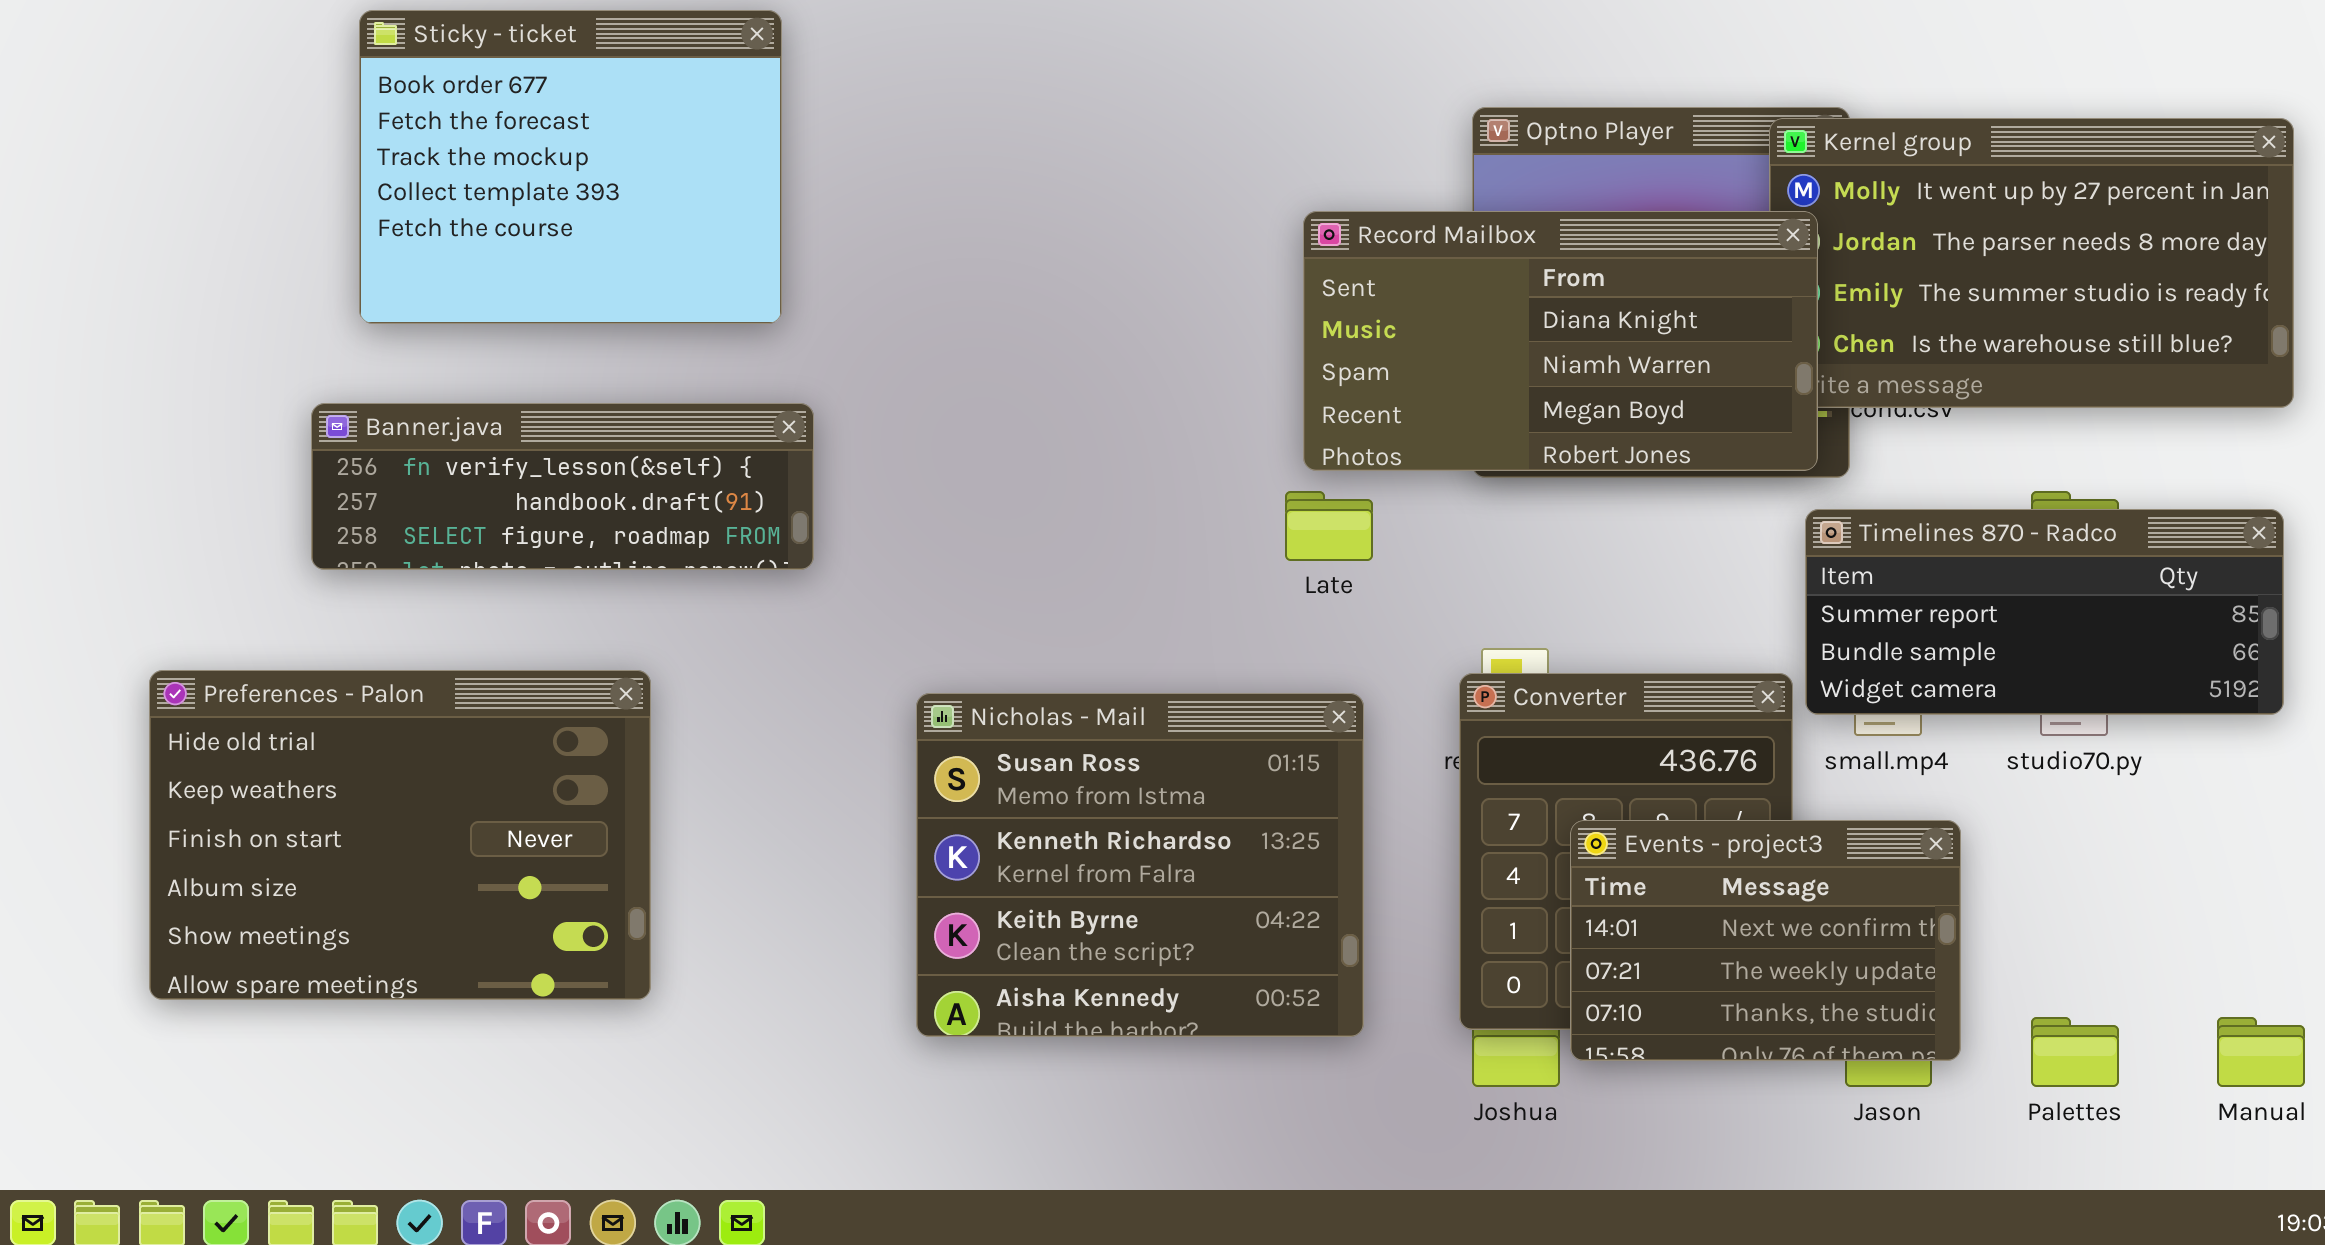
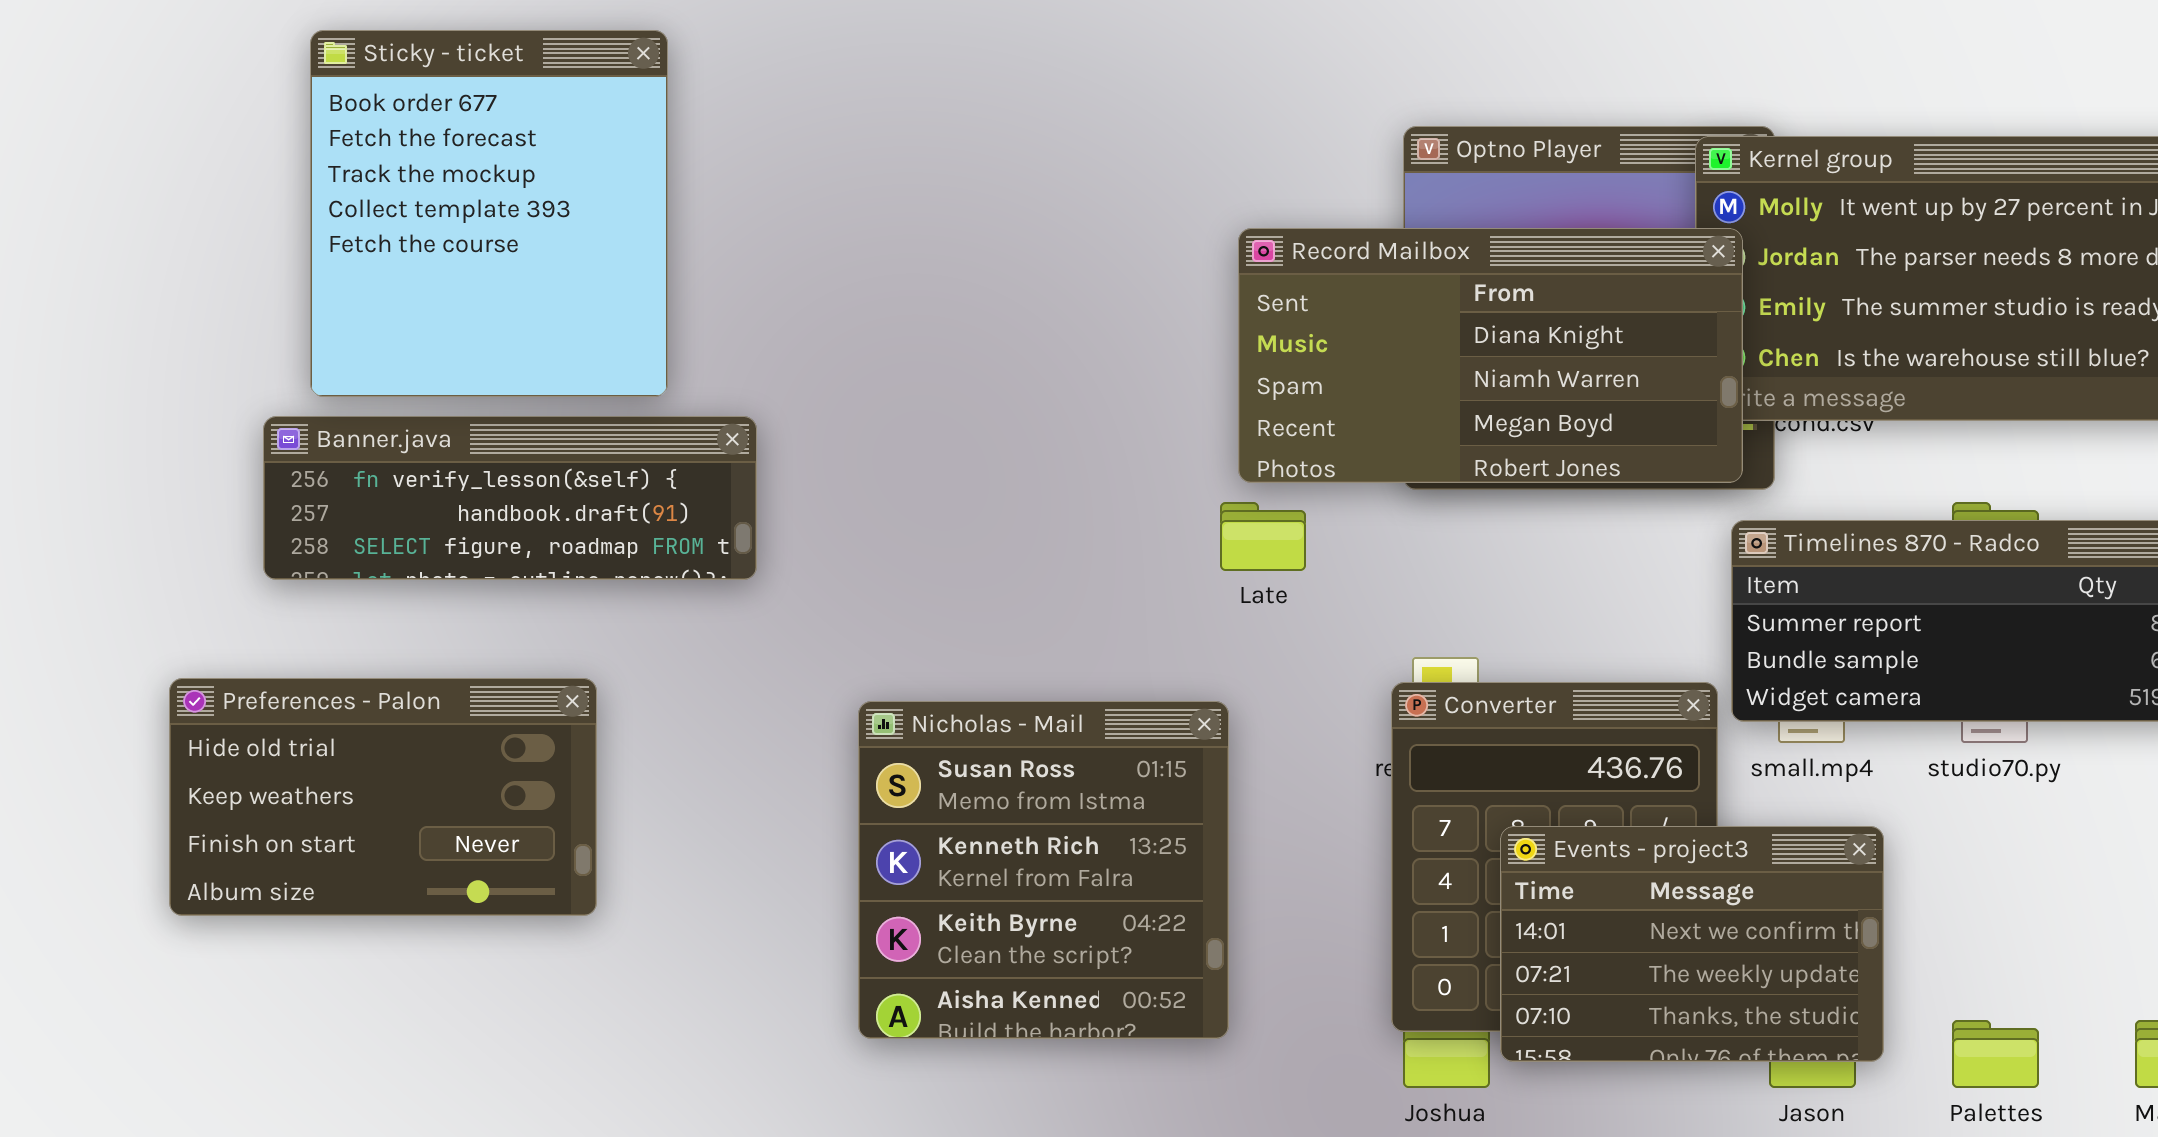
Sticky - ticket: [359,10,782,324] -> [310,30,668,397], resized
Preferences - Palon: [149,670,651,1000] -> [169,678,597,916], resized
Nicholas - Mail: [916,693,1364,1037] -> [858,701,1229,1039], resized

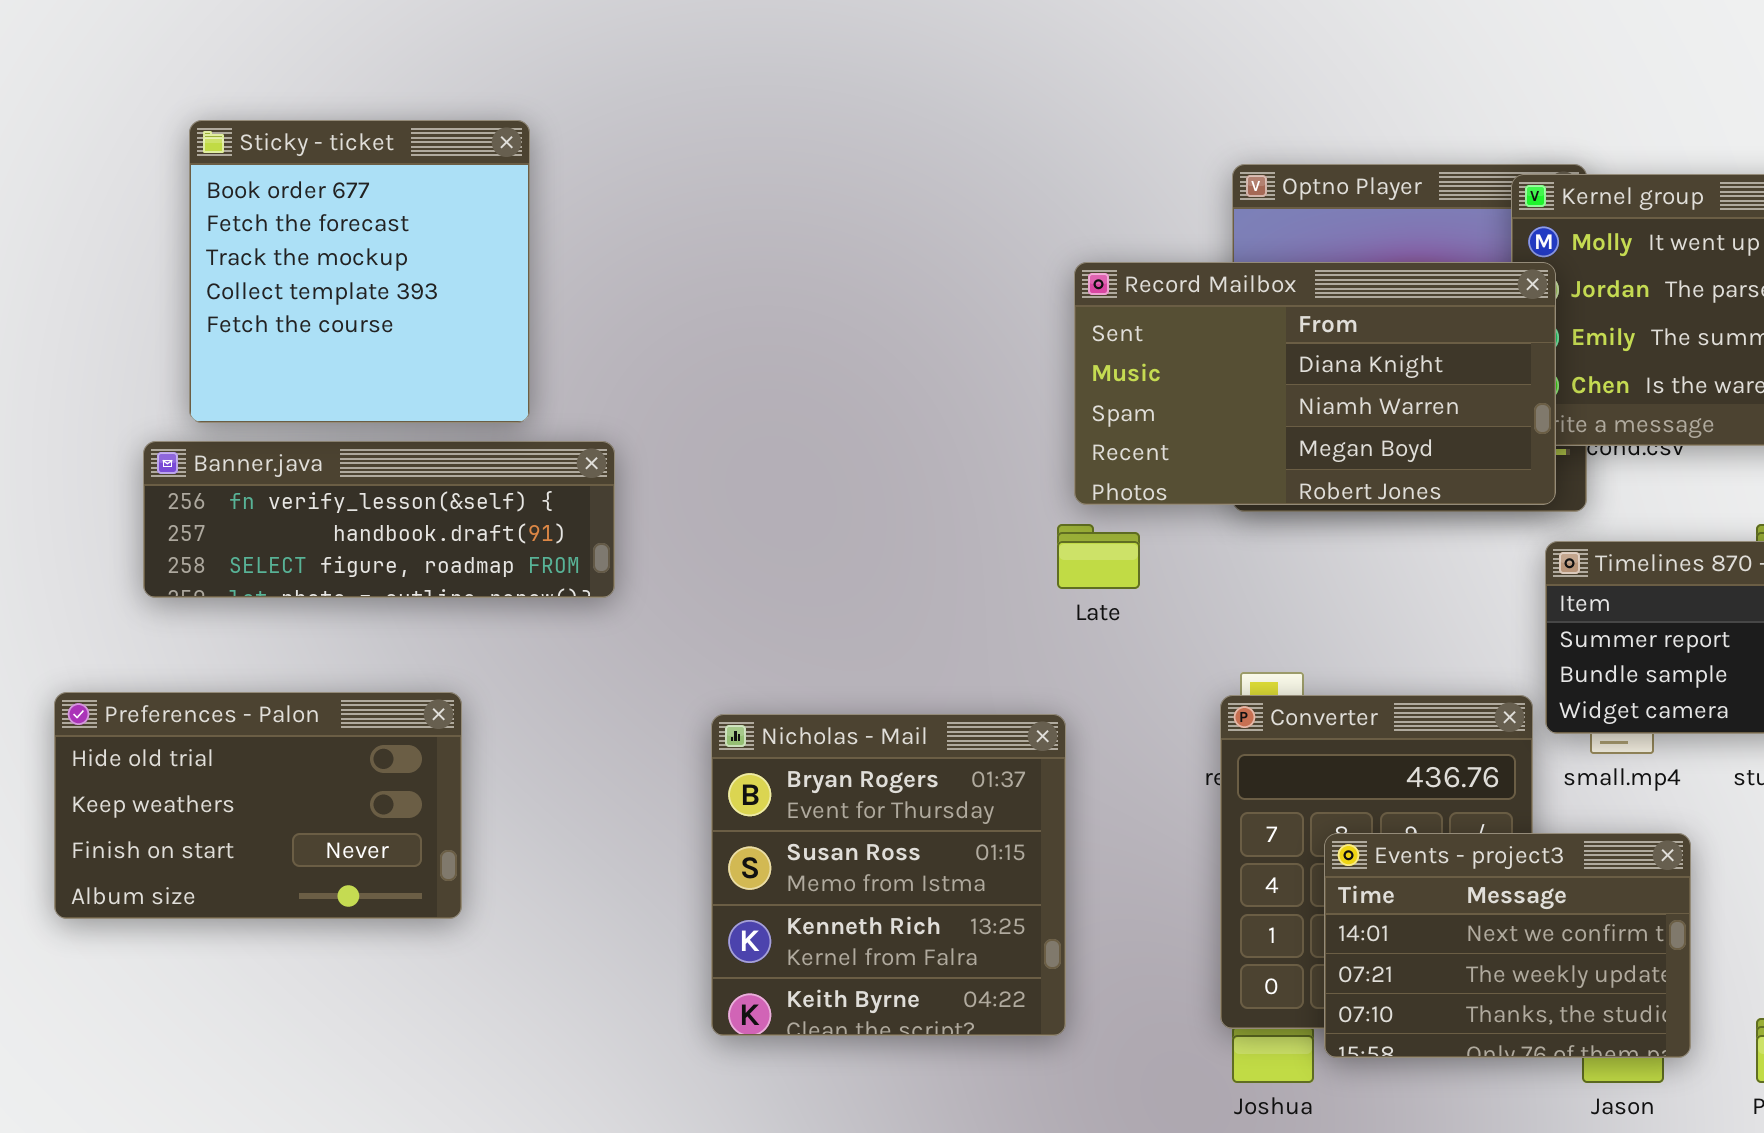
Sticky - ticket: [310,30,668,397] -> [189,120,530,423], resized
Nicholas - Mail: [858,701,1229,1039] -> [711,714,1066,1036], scrolled up 1 row

